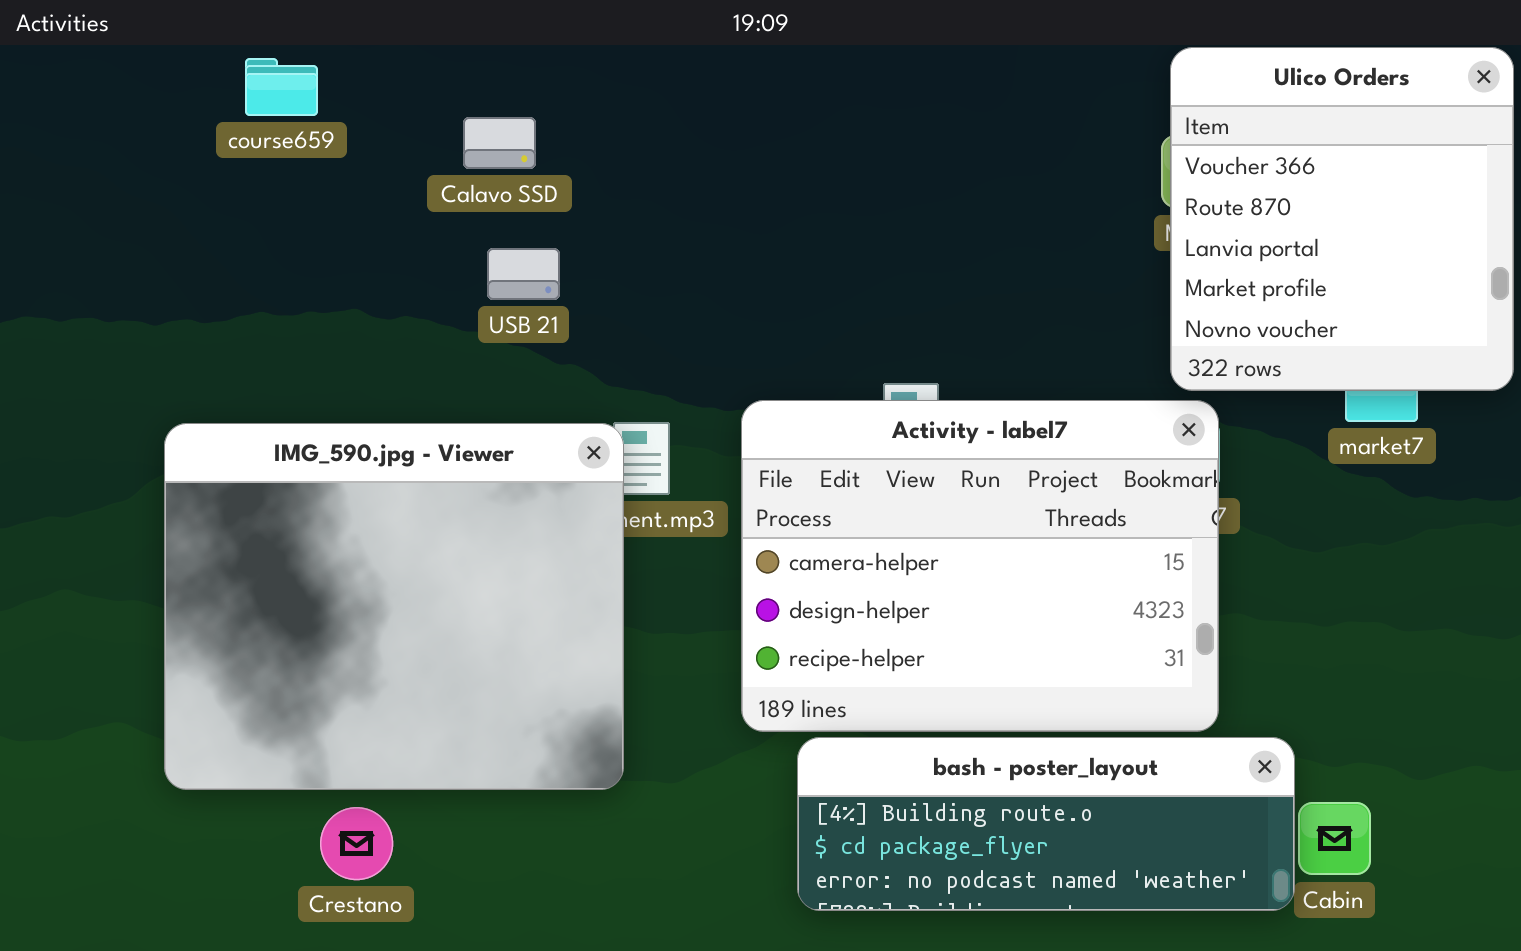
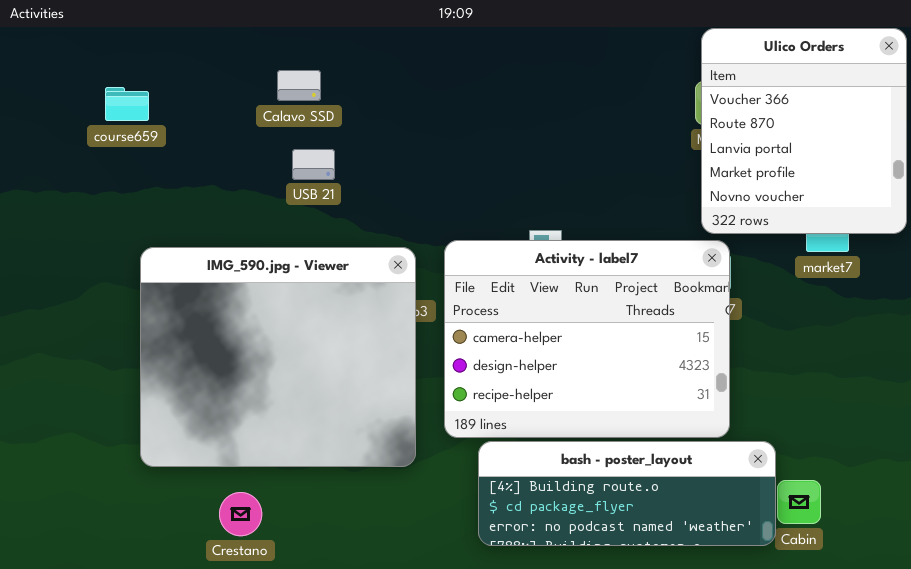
course659: [245,58,318,116] -> [105,87,149,121], moved
IMG_590.jpg - Viewer: [164,423,624,790] -> [140,247,416,467], moved
Crestano: [320,807,393,880] -> [219,492,262,536], moved

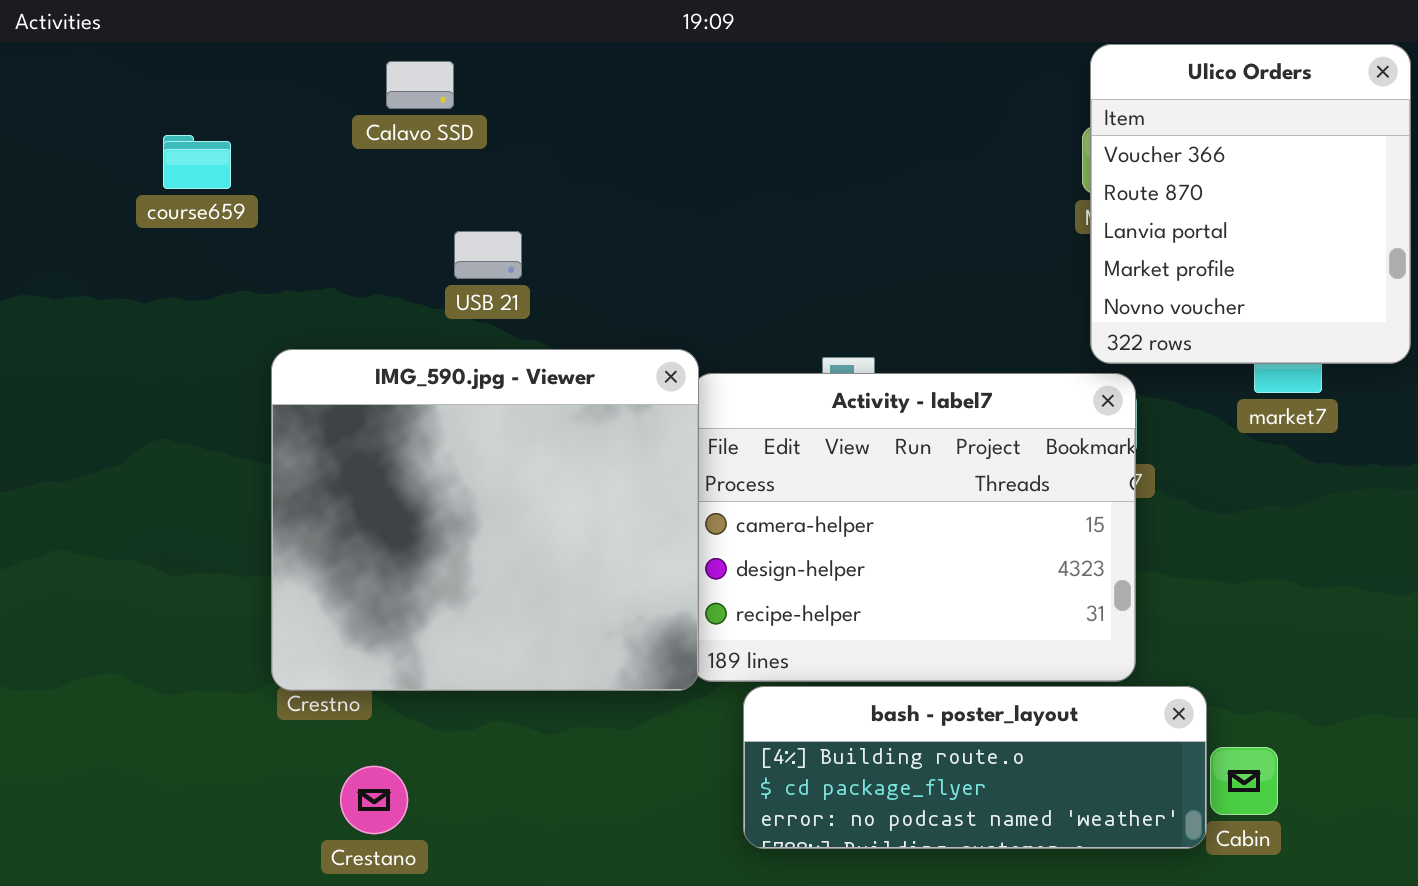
Calavo SSD: [277,70,321,101] -> [386,61,454,109], moved
IMG_590.jpg - Viewer: [140,247,416,467] -> [271,349,699,691], moved

